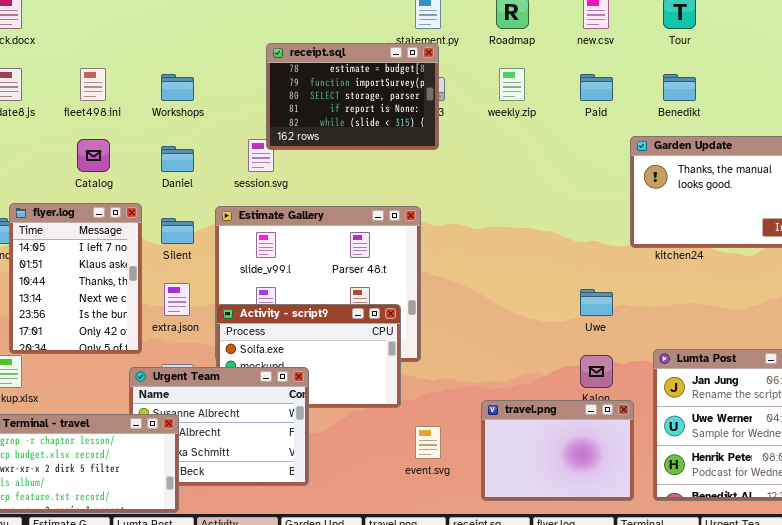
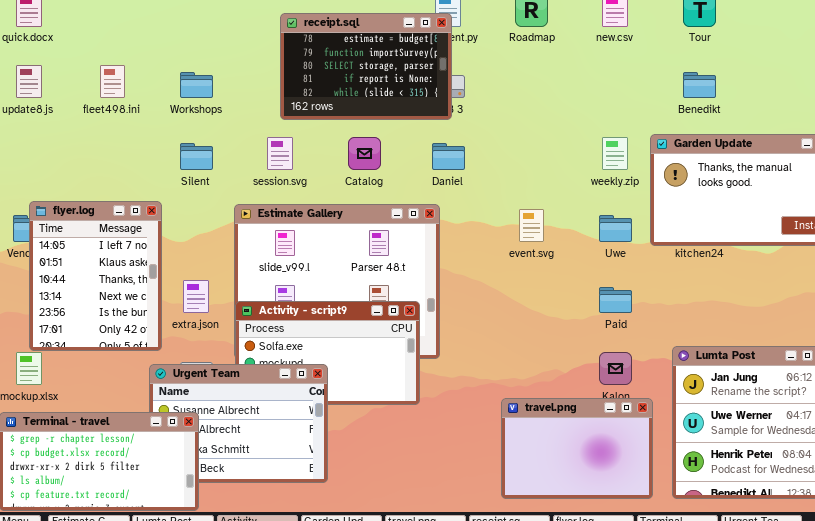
receipt.sql: [266,43,439,150] -> [280,13,452,120], moved
weekly.zip: [499,68,525,101] -> [602,137,628,170], moved
Paid: [580,74,613,101] -> [599,287,632,313], moved
Catalog: [77,139,110,172] -> [348,137,381,170], moved
Daniel: [161,146,194,172] -> [432,143,465,170], moved
Silent: [161,218,194,244] -> [180,143,213,170], moved
Uwe: [580,289,613,316] -> [599,215,632,242], moved
event.svg: [415,426,441,459] -> [519,209,544,242], moved

